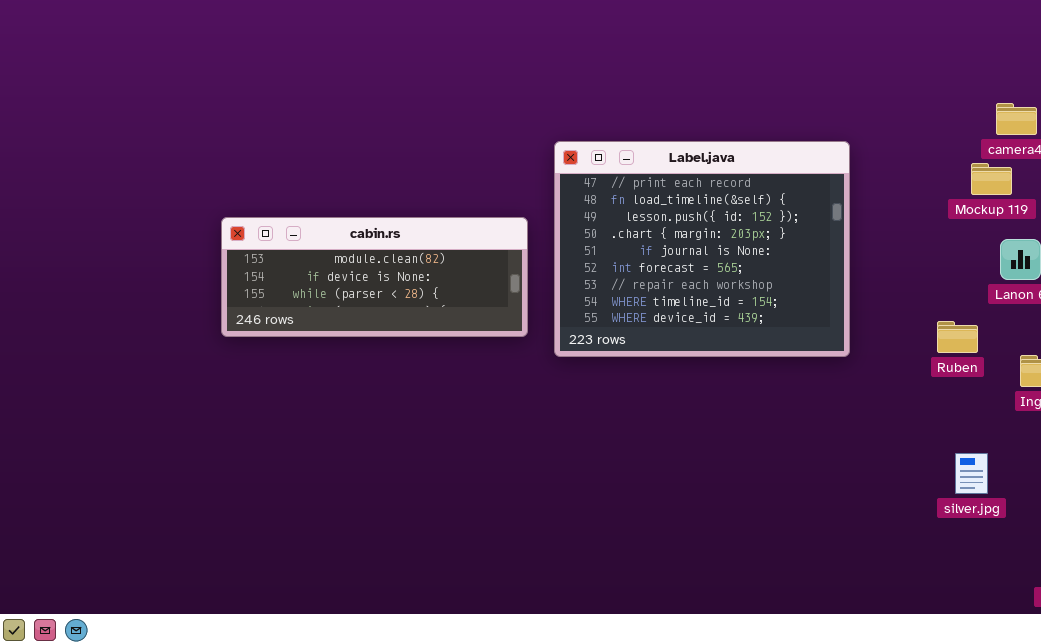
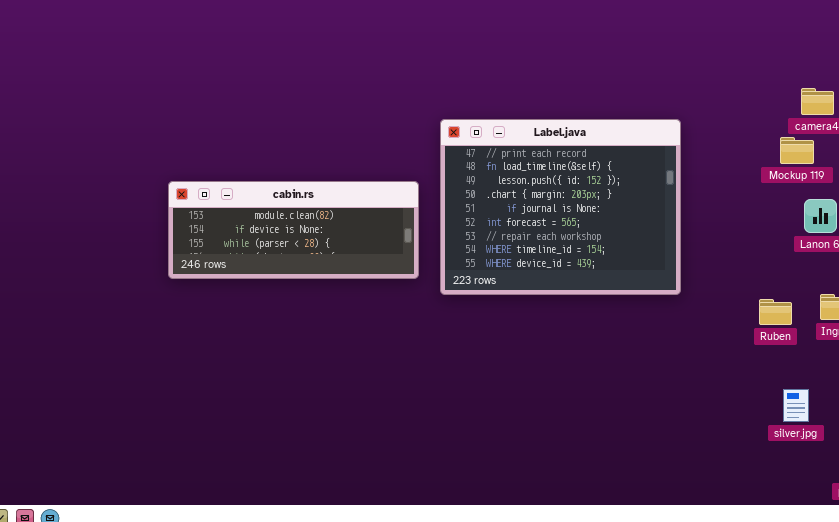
Ruben: [937,321,978,353] -> [759,299,792,325], moved
silver.jpg: [955,453,988,494] -> [783,389,809,422], moved

